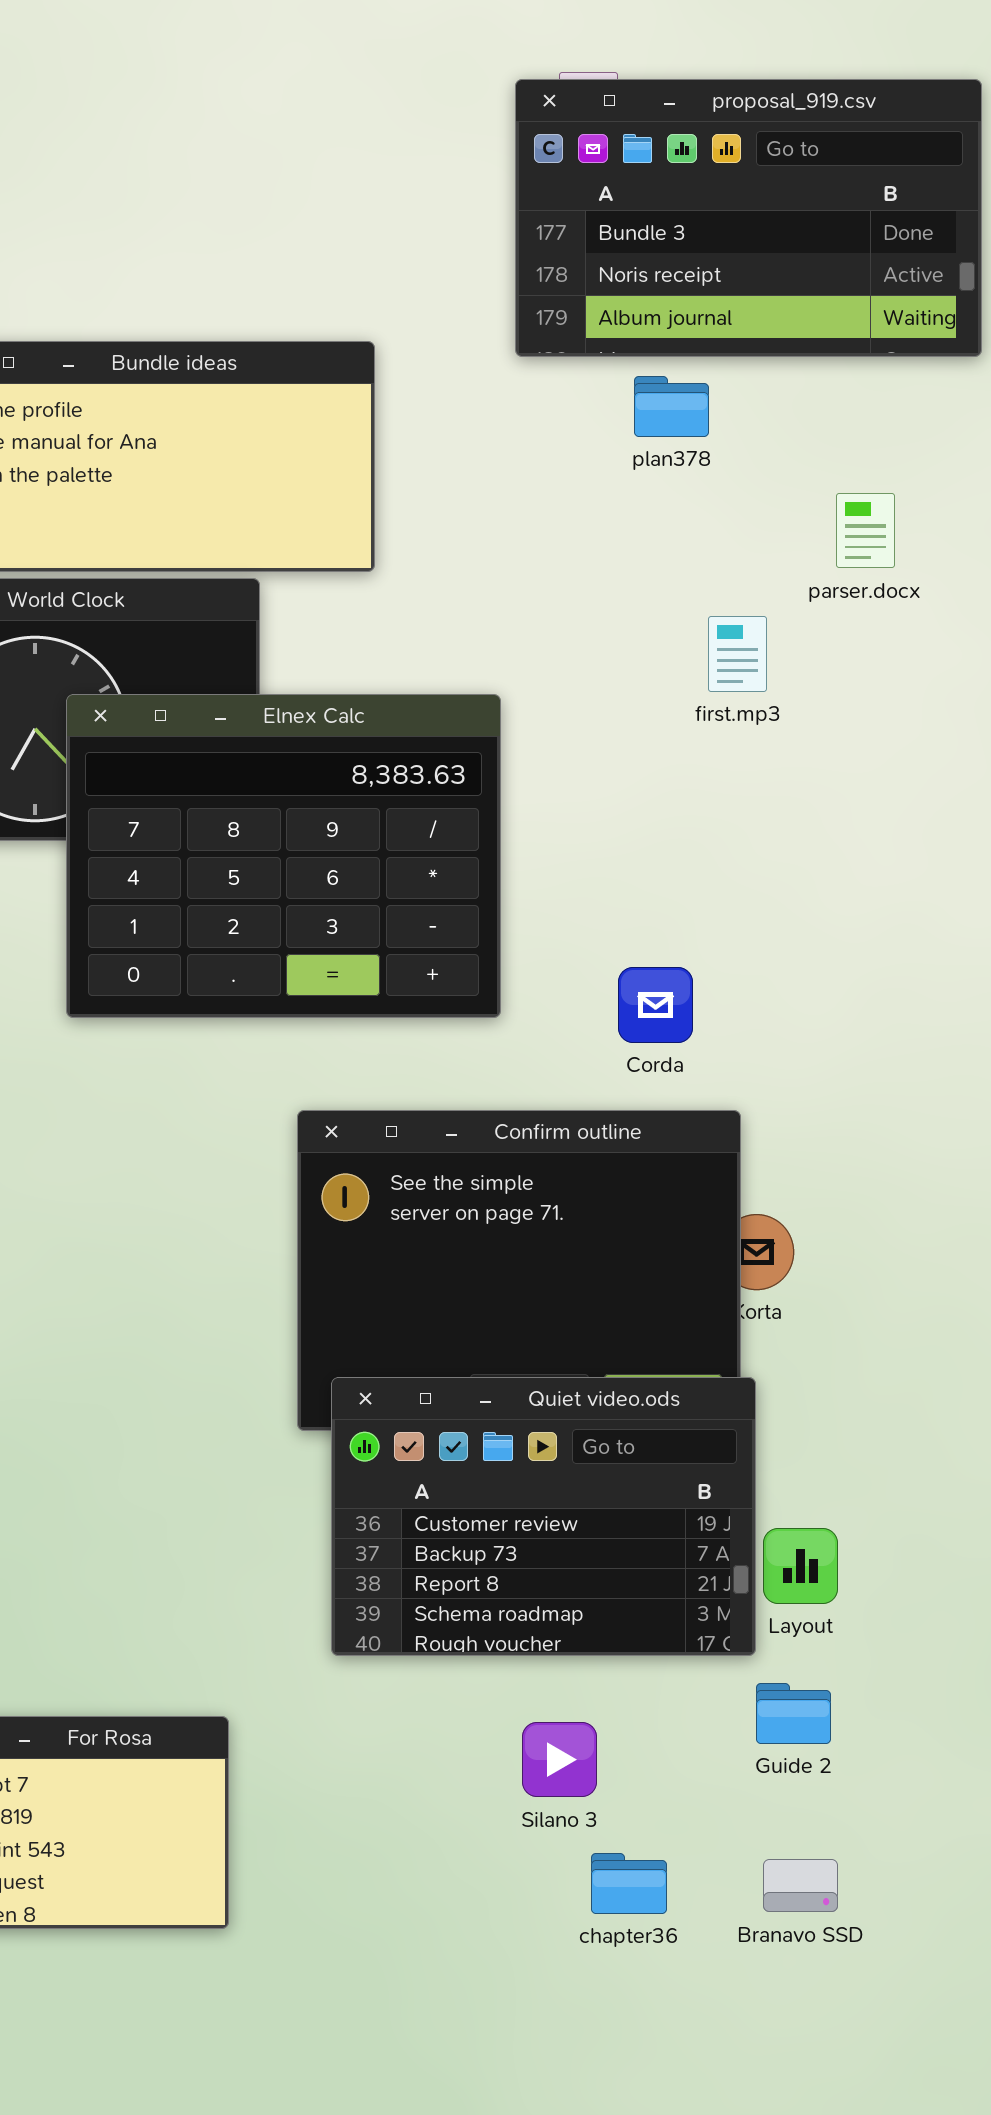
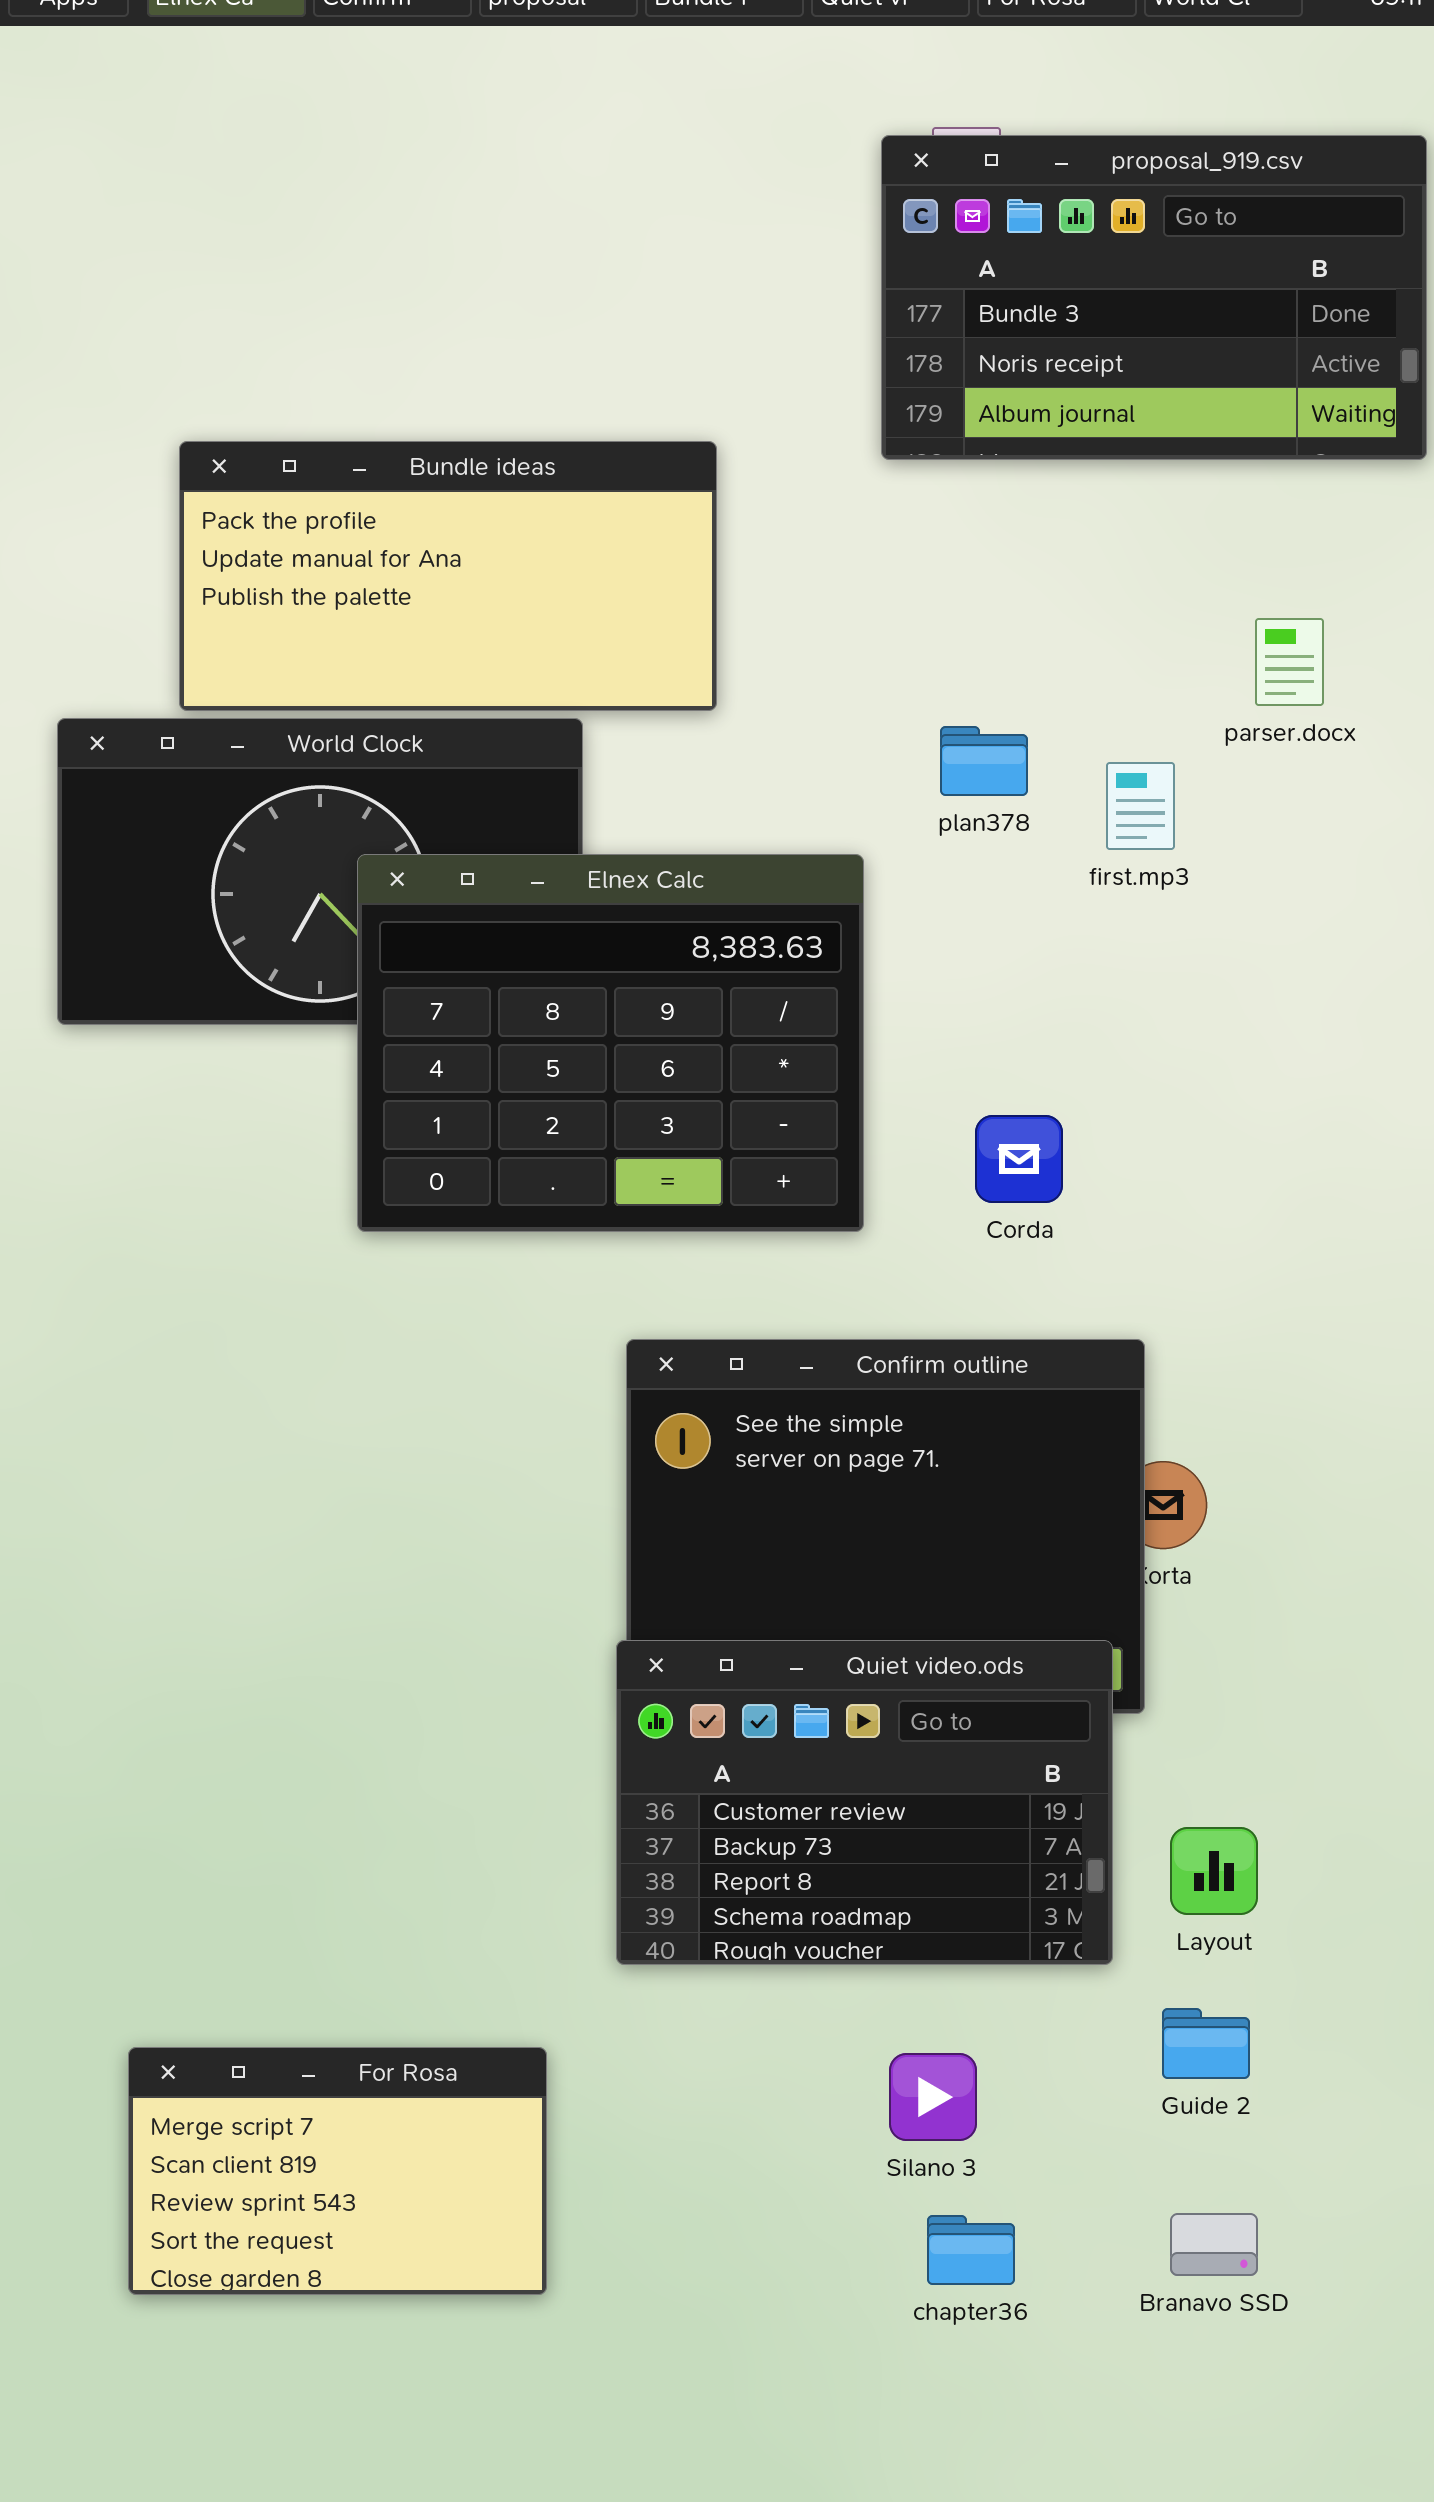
plan378: [634,376,709,437] -> [940,726,1028,796], moved
Corda: [618,967,693,1043] -> [975,1115,1063,1203], moved
Quiet video.ods: [331,1377,756,1656] -> [616,1640,1113,1965], moved
chapter36: [591,1853,667,1914] -> [927,2215,1015,2285], moved

